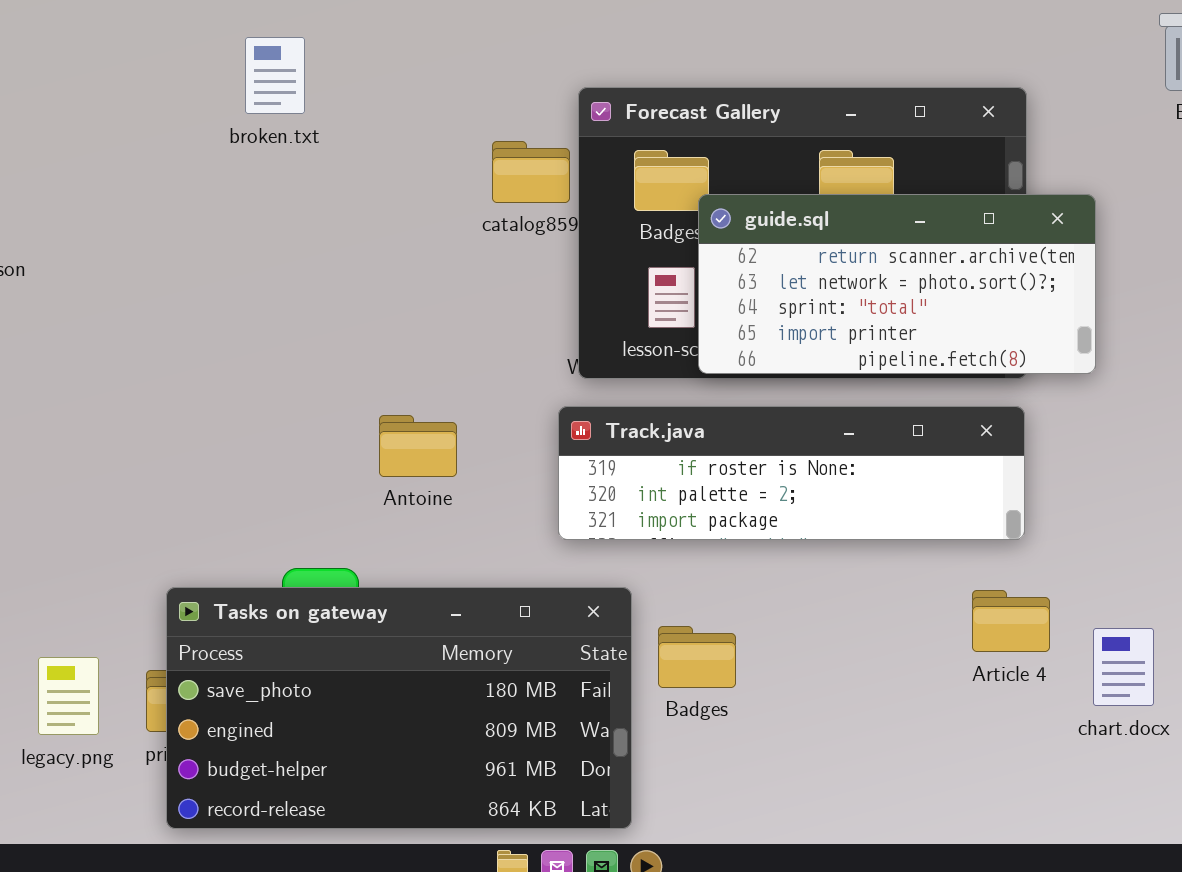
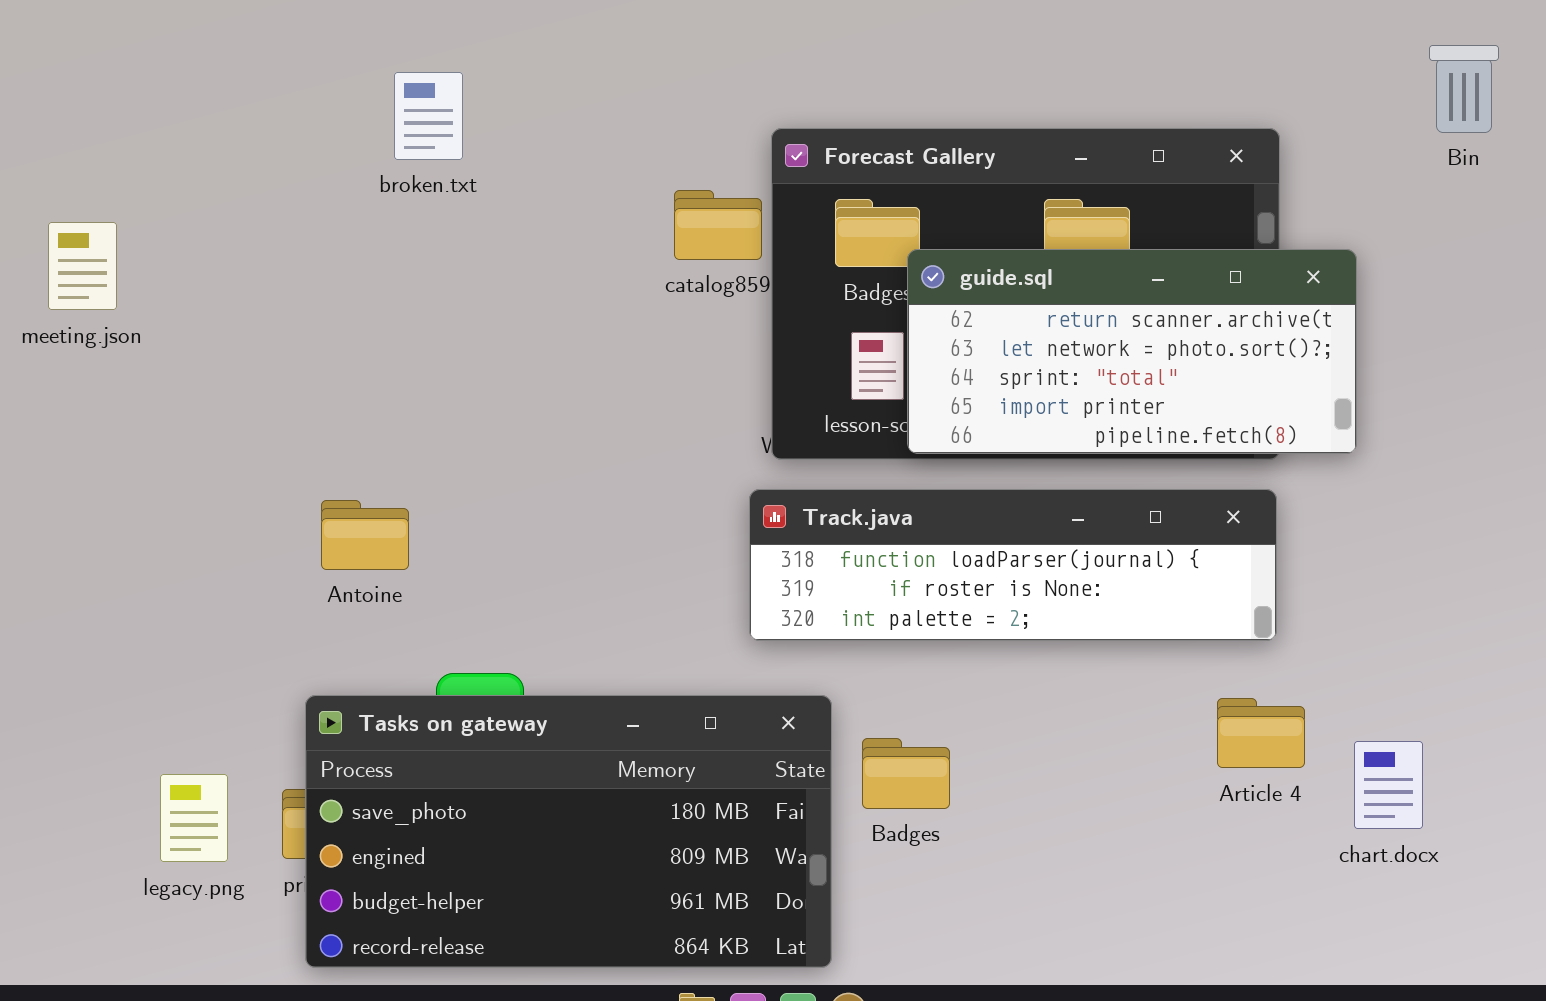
Track.java: [558,406,1025,540] -> [749,489,1277,641], scrolled up 1 row
Antoine: [379,415,457,477] -> [321,500,409,570], moved

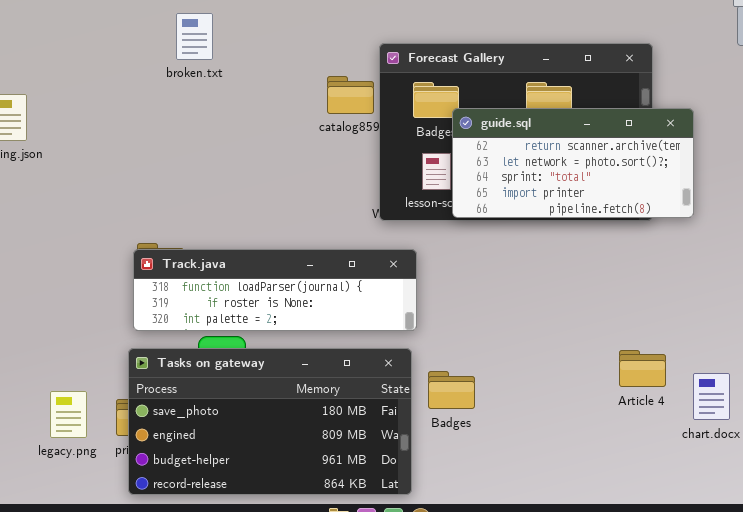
Track.java: [749,489,1277,641] -> [133,249,417,331], moved

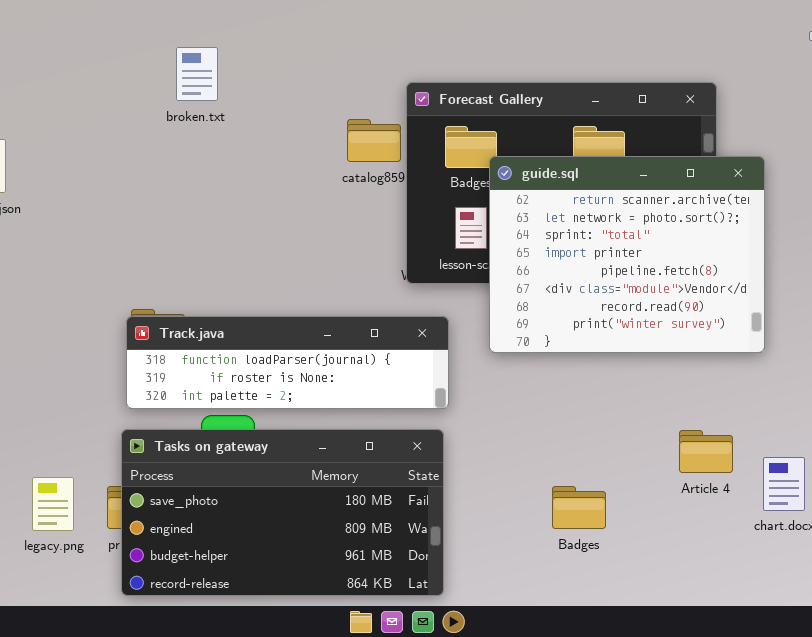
guide.sql: [452,108,694,218] -> [489,156,765,353], resized
Badges: [428,371,475,409] -> [552,486,606,529], moved

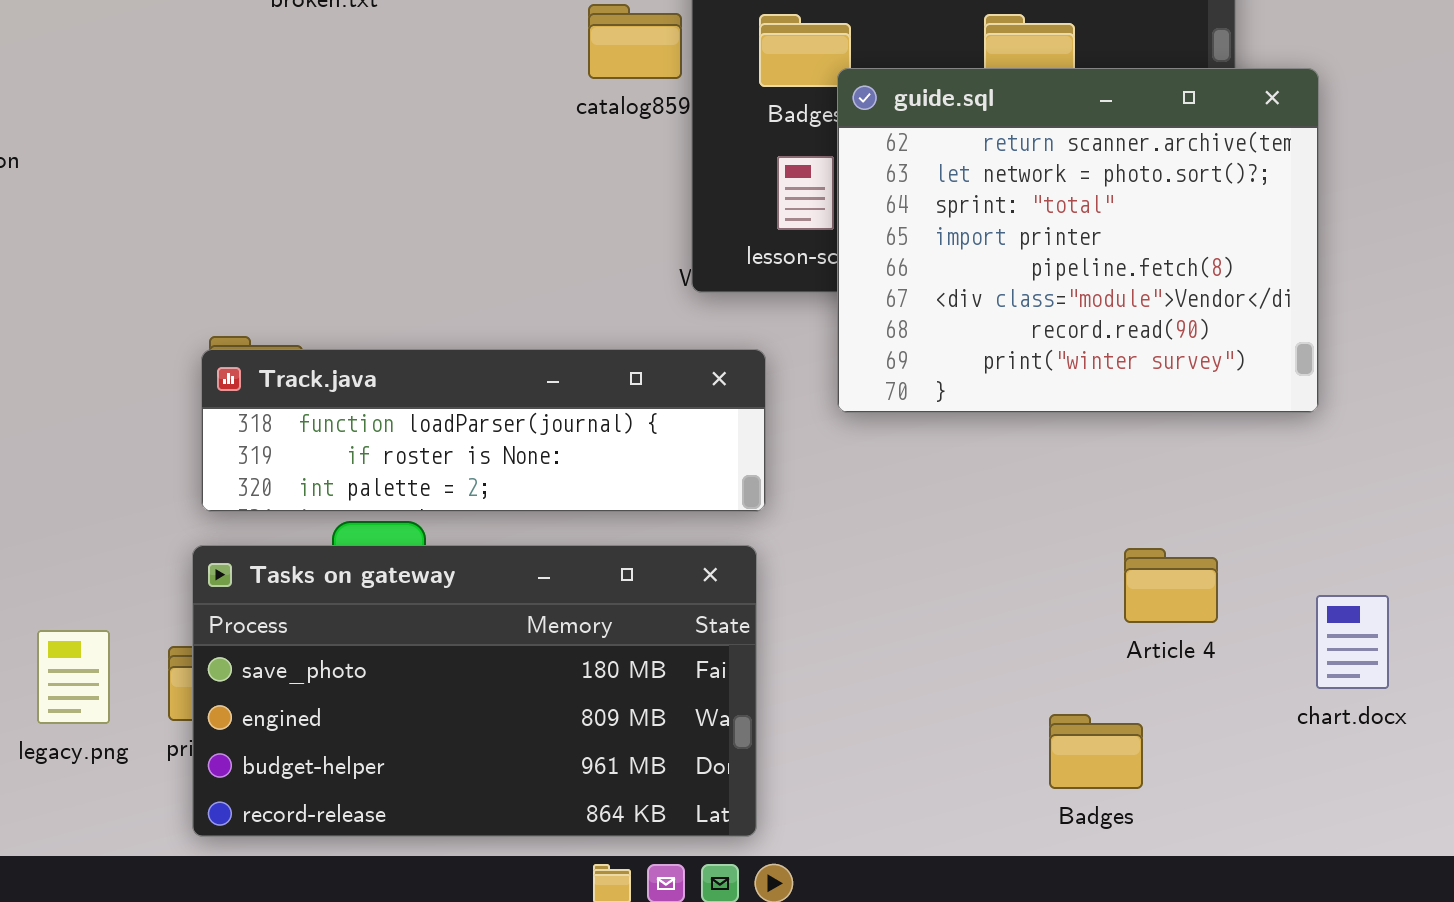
Article 4: [679,430,733,473] -> [1124,548,1218,623], moved
Badges: [552,486,606,529] -> [1049,714,1143,789], moved

